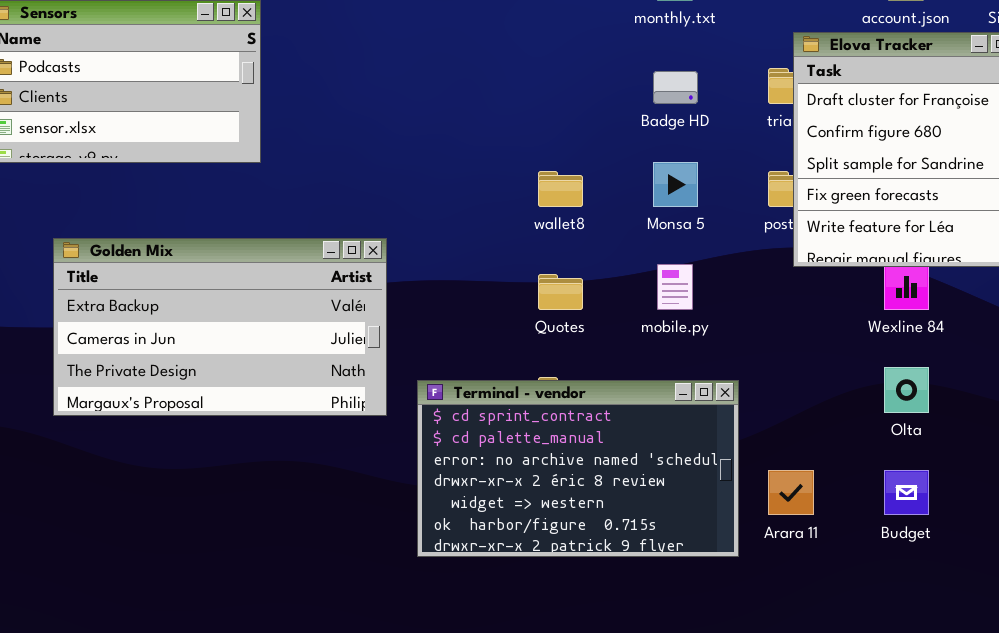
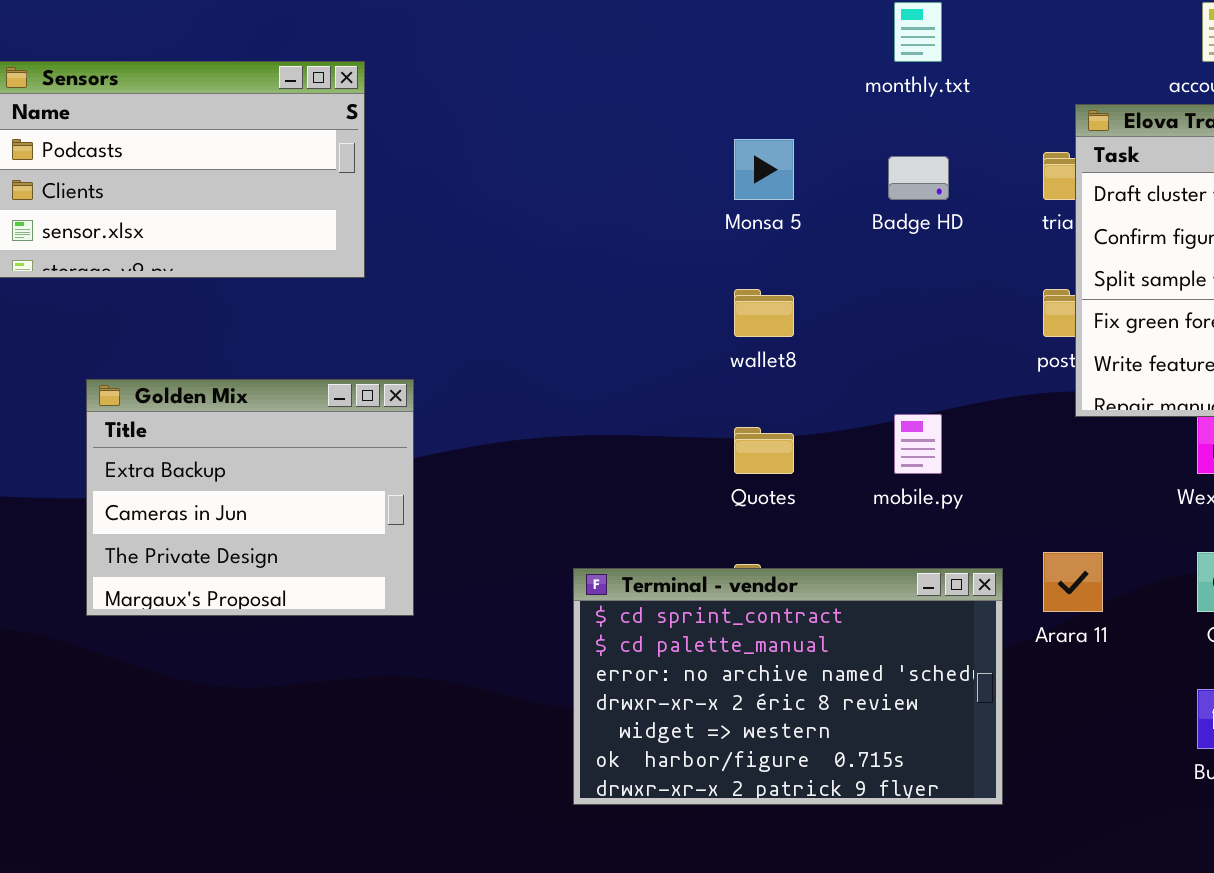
Monsa 5: [653,162,698,207] -> [734,139,794,200], moved
Golden Mix: [53,238,387,416] -> [86,379,414,616], resized
Arara 11: [768,470,814,515] -> [1043,552,1103,612], moved

